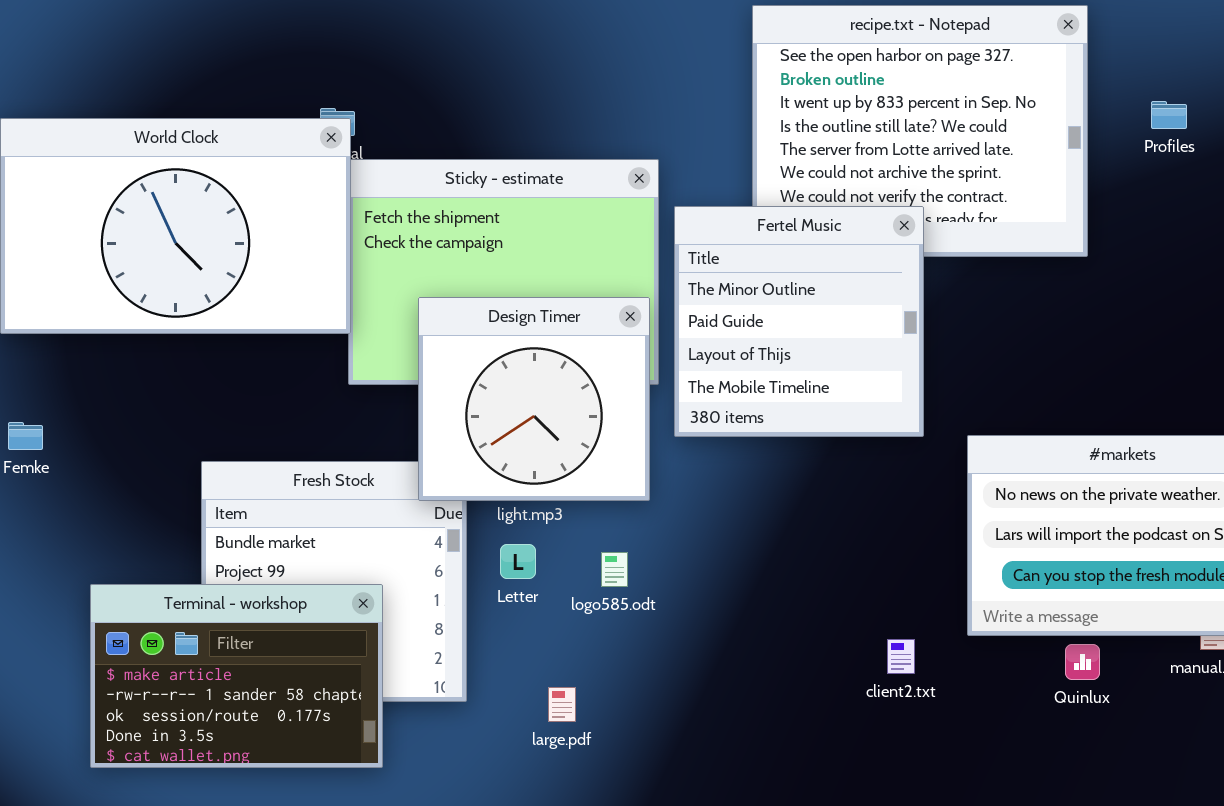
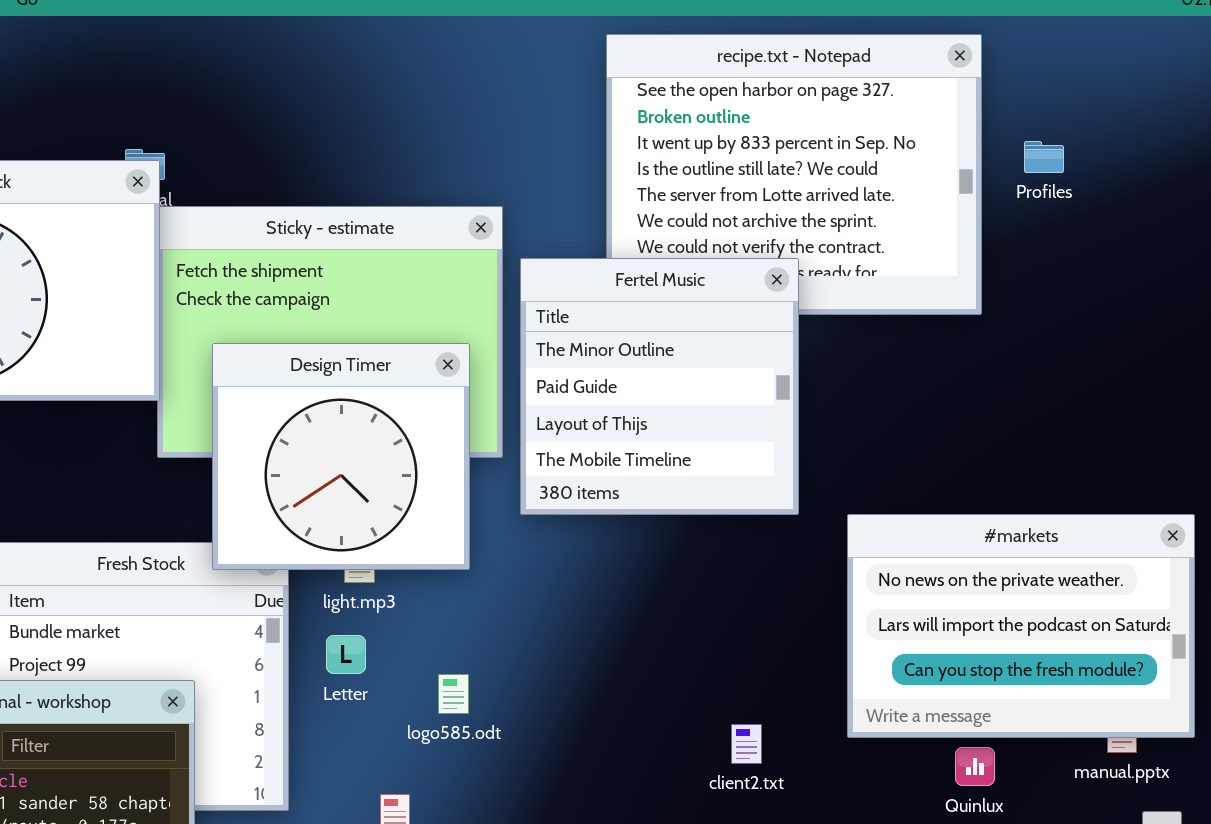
Profiles: [1151,101,1187,129] -> [1024,141,1064,173], moved
Design Timer: [418,297,650,501] -> [212,343,470,570], moved
logo585.odt: [601,552,628,587] -> [438,674,469,714], moved
client2.txt: [887,639,915,674] -> [731,724,762,764], moved

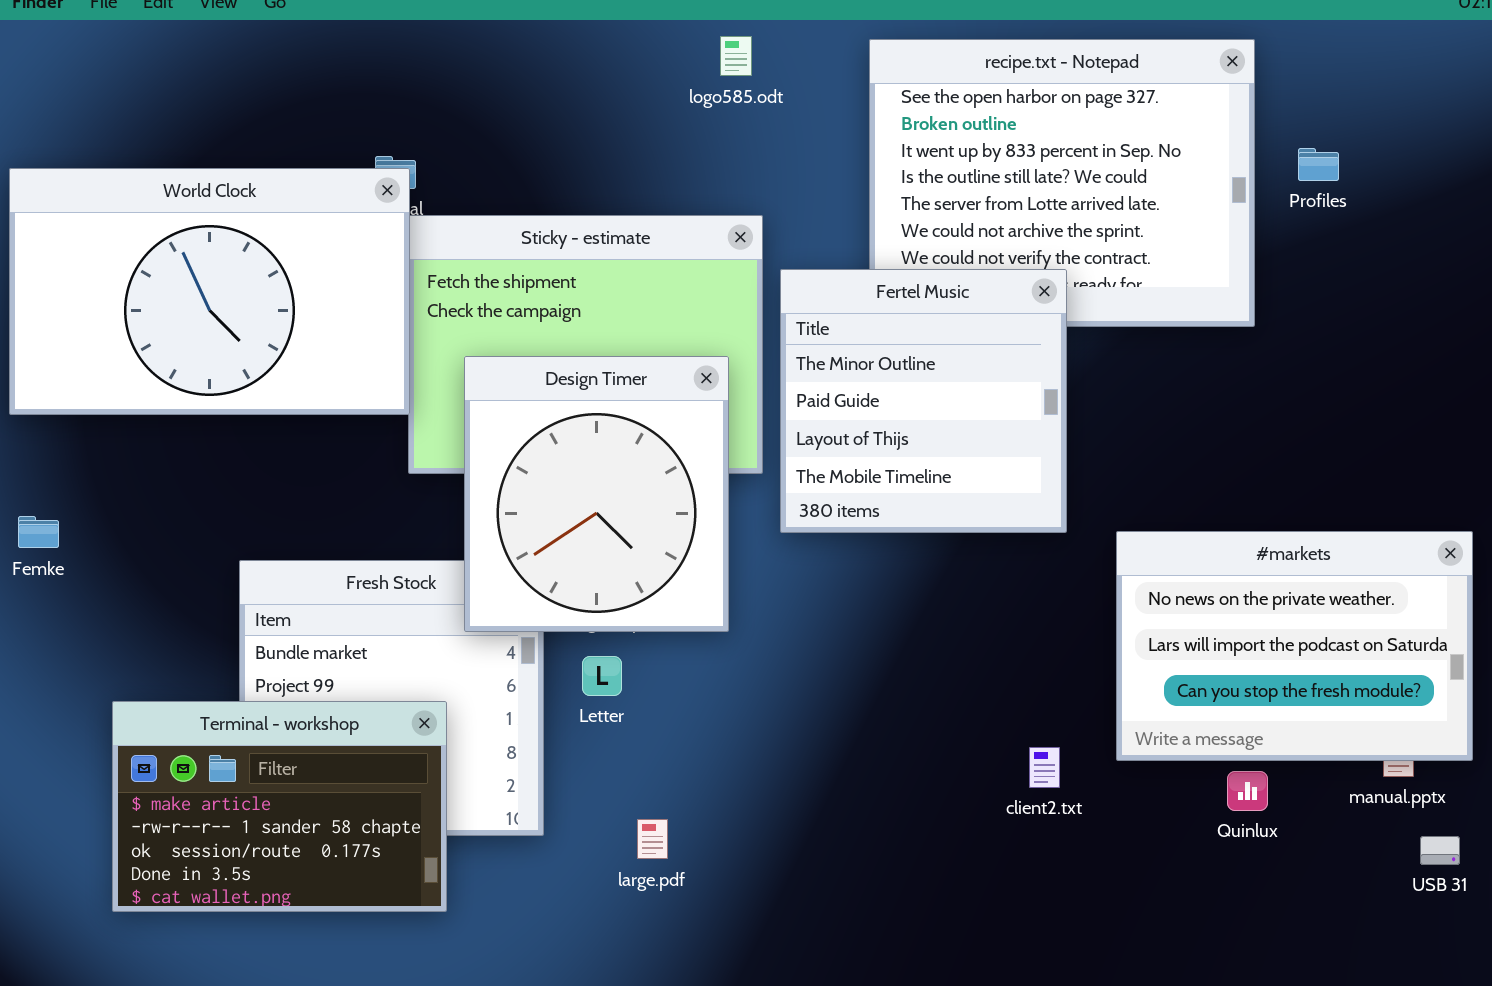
Design Timer: [212,343,470,570] -> [464,356,729,632], resized
logo585.odt: [438,674,469,714] -> [720,36,752,76], moved
client2.txt: [731,724,762,764] -> [1029,747,1060,788], moved

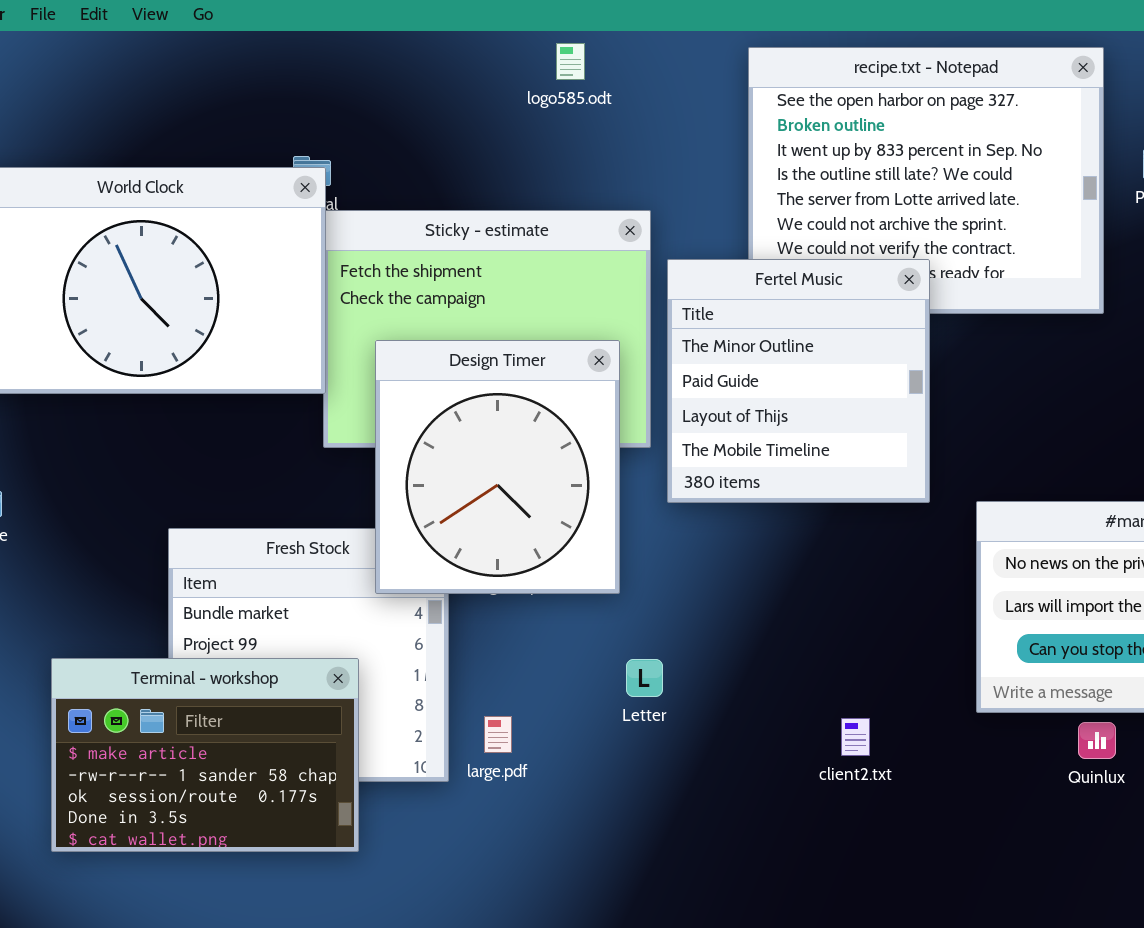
logo585.odt: [720,36,752,76] -> [556,43,585,80], moved
Letter: [582,656,622,696] -> [626,659,663,697], moved
client2.txt: [1029,747,1060,788] -> [841,718,870,756], moved
large.pdf: [637,819,668,859] -> [484,716,512,753], moved

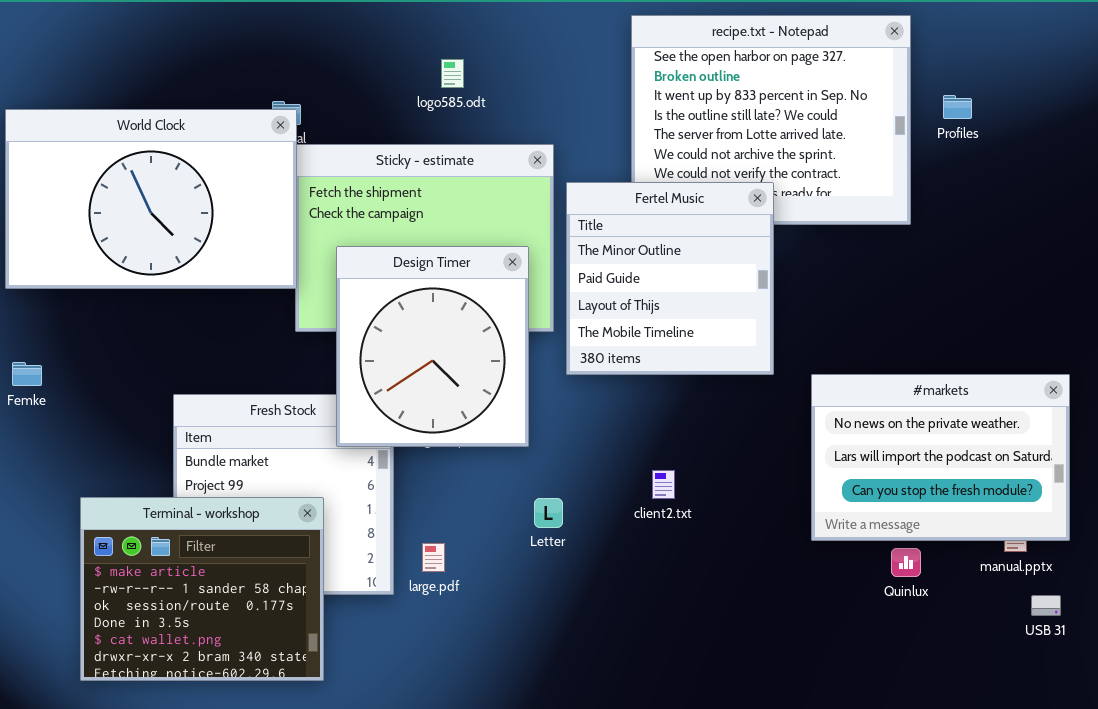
logo585.odt: [556,43,585,80] -> [441,59,464,88], moved
Terminal - workshop: [51,658,359,852] -> [80,497,324,681], resized
client2.txt: [841,718,870,756] -> [652,470,675,499], moved

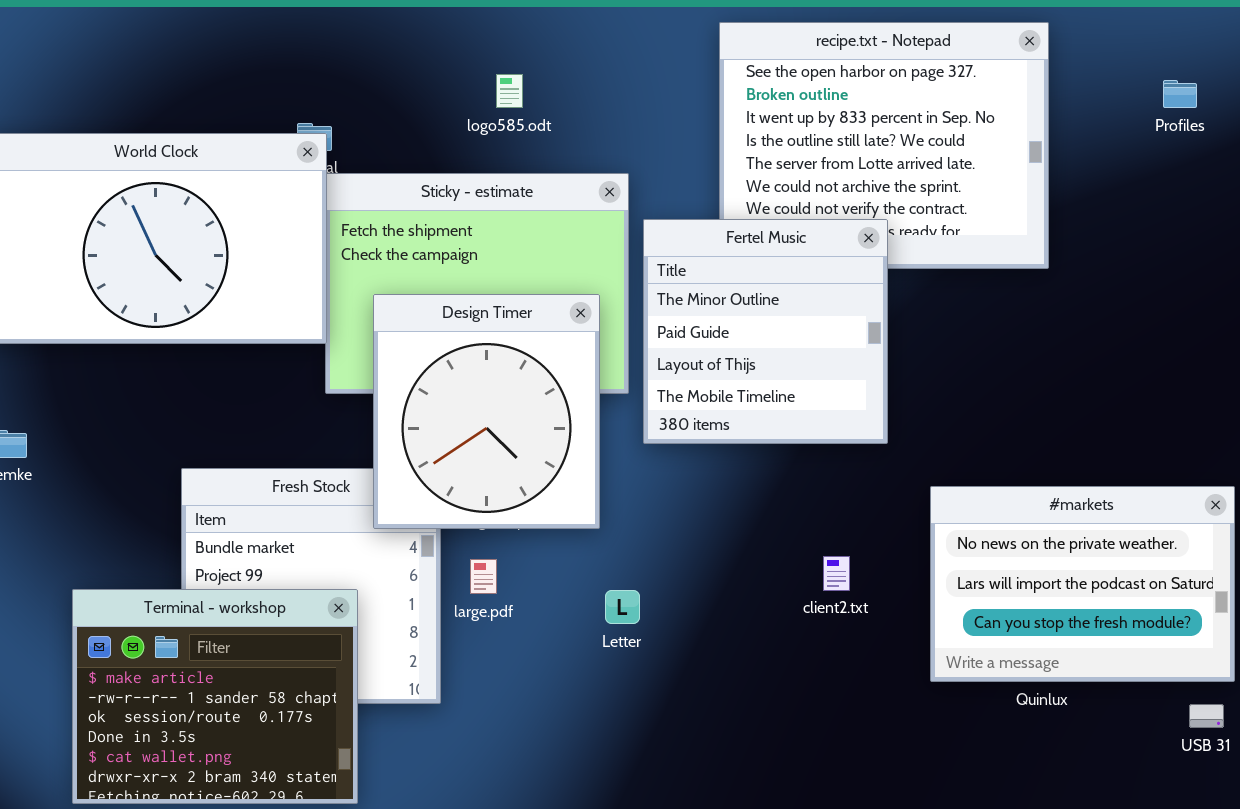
Profiles: [943,95,972,119] -> [1163,80,1197,108], moved
#markets: [811,374,1070,541] -> [930,486,1235,682], moved
client2.txt: [652,470,675,499] -> [823,556,850,591], moved
large.pdf: [422,543,445,572] -> [470,559,497,594], moved

